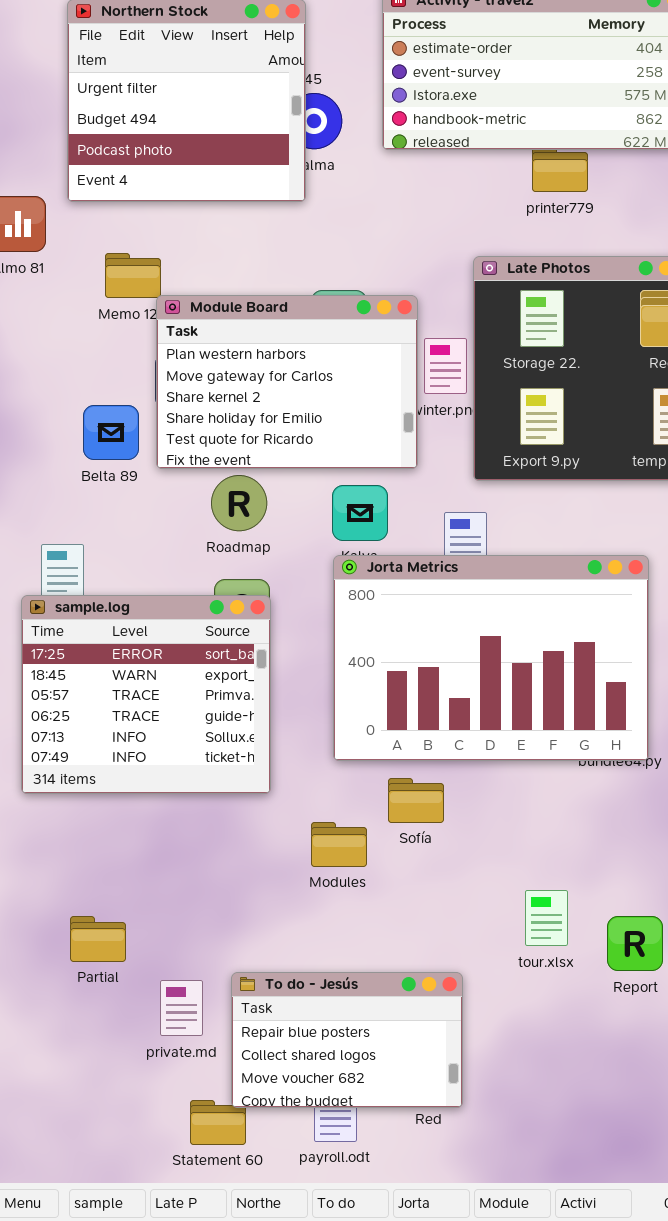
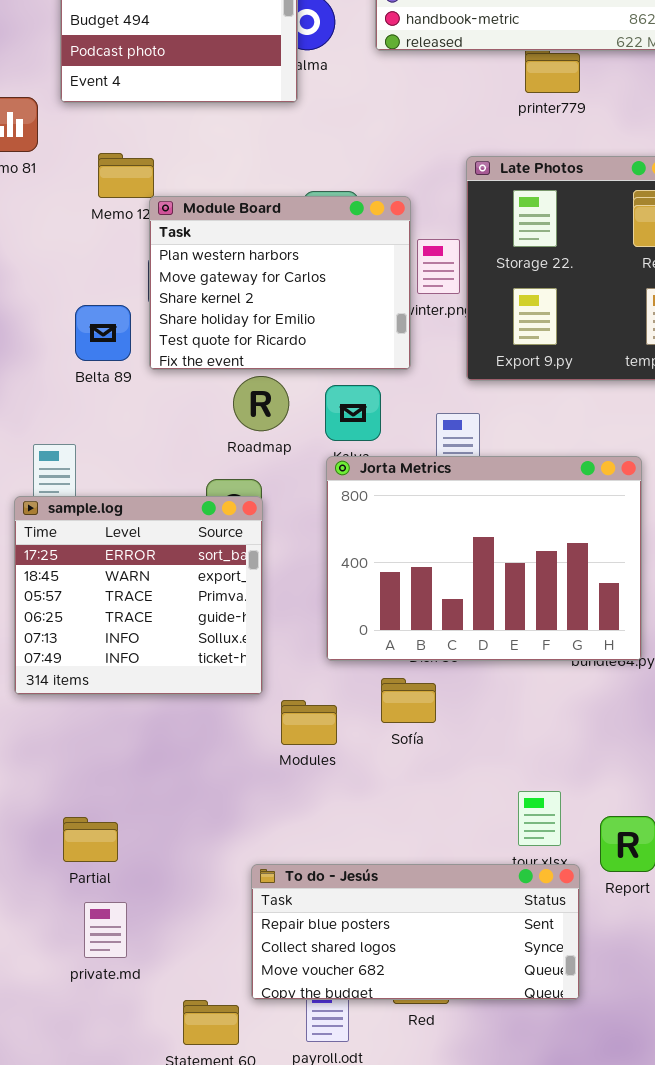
Roadmap: [211,475,267,531] -> [233,376,289,431], moved
Modules: [311,822,367,867] -> [281,700,337,745], moved
To do - Jesús: [231,972,463,1108] -> [251,864,580,1000], moved, resized
private.md: [160,980,203,1036] -> [84,902,127,958], moved

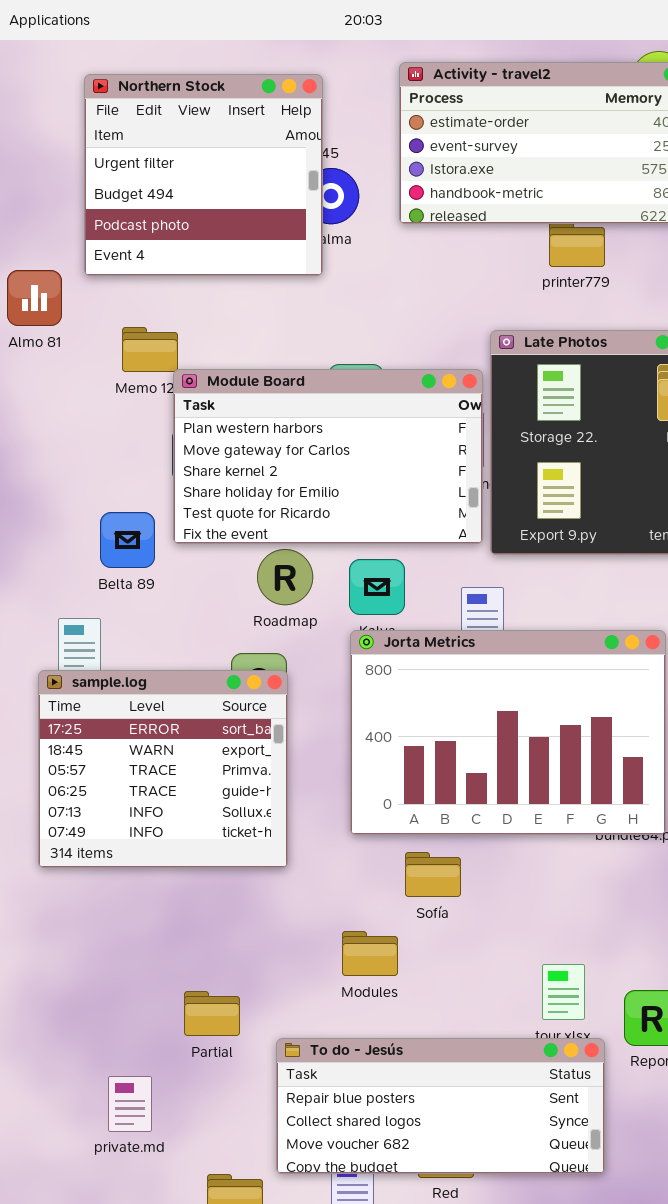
Module Board: [149,196,411,370] -> [173,369,483,544], resized
Belta 89: [75,305,131,361] -> [100,512,155,568], moved
Modules: [281,700,337,745] -> [342,931,398,976], moved
Partial: [63,817,118,862] -> [184,991,240,1036], moved

